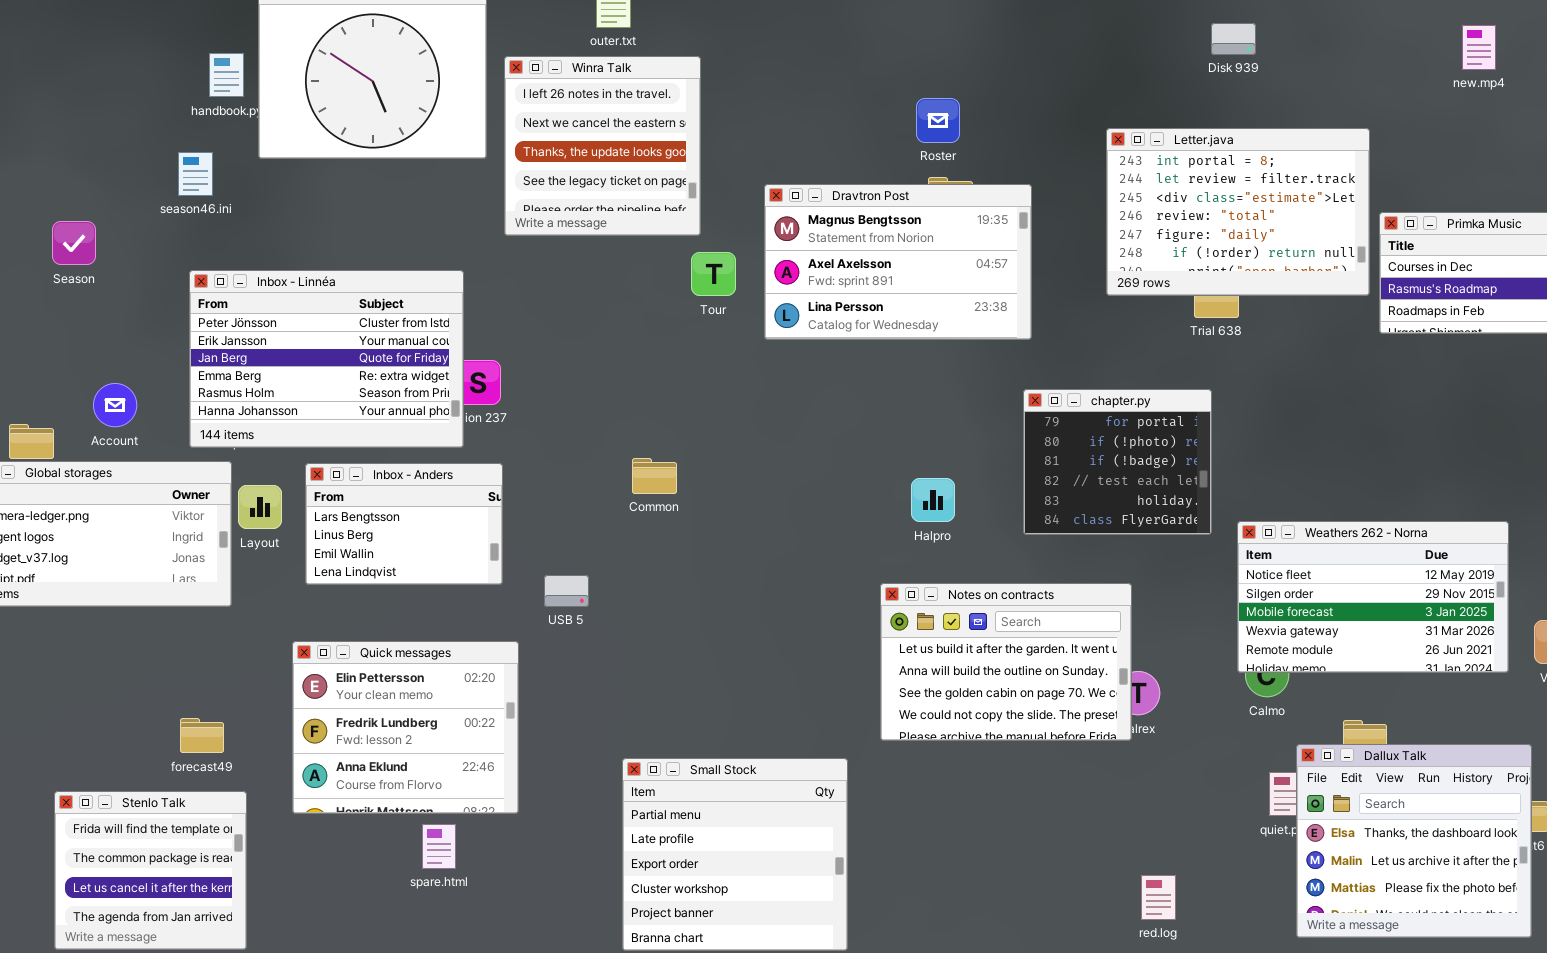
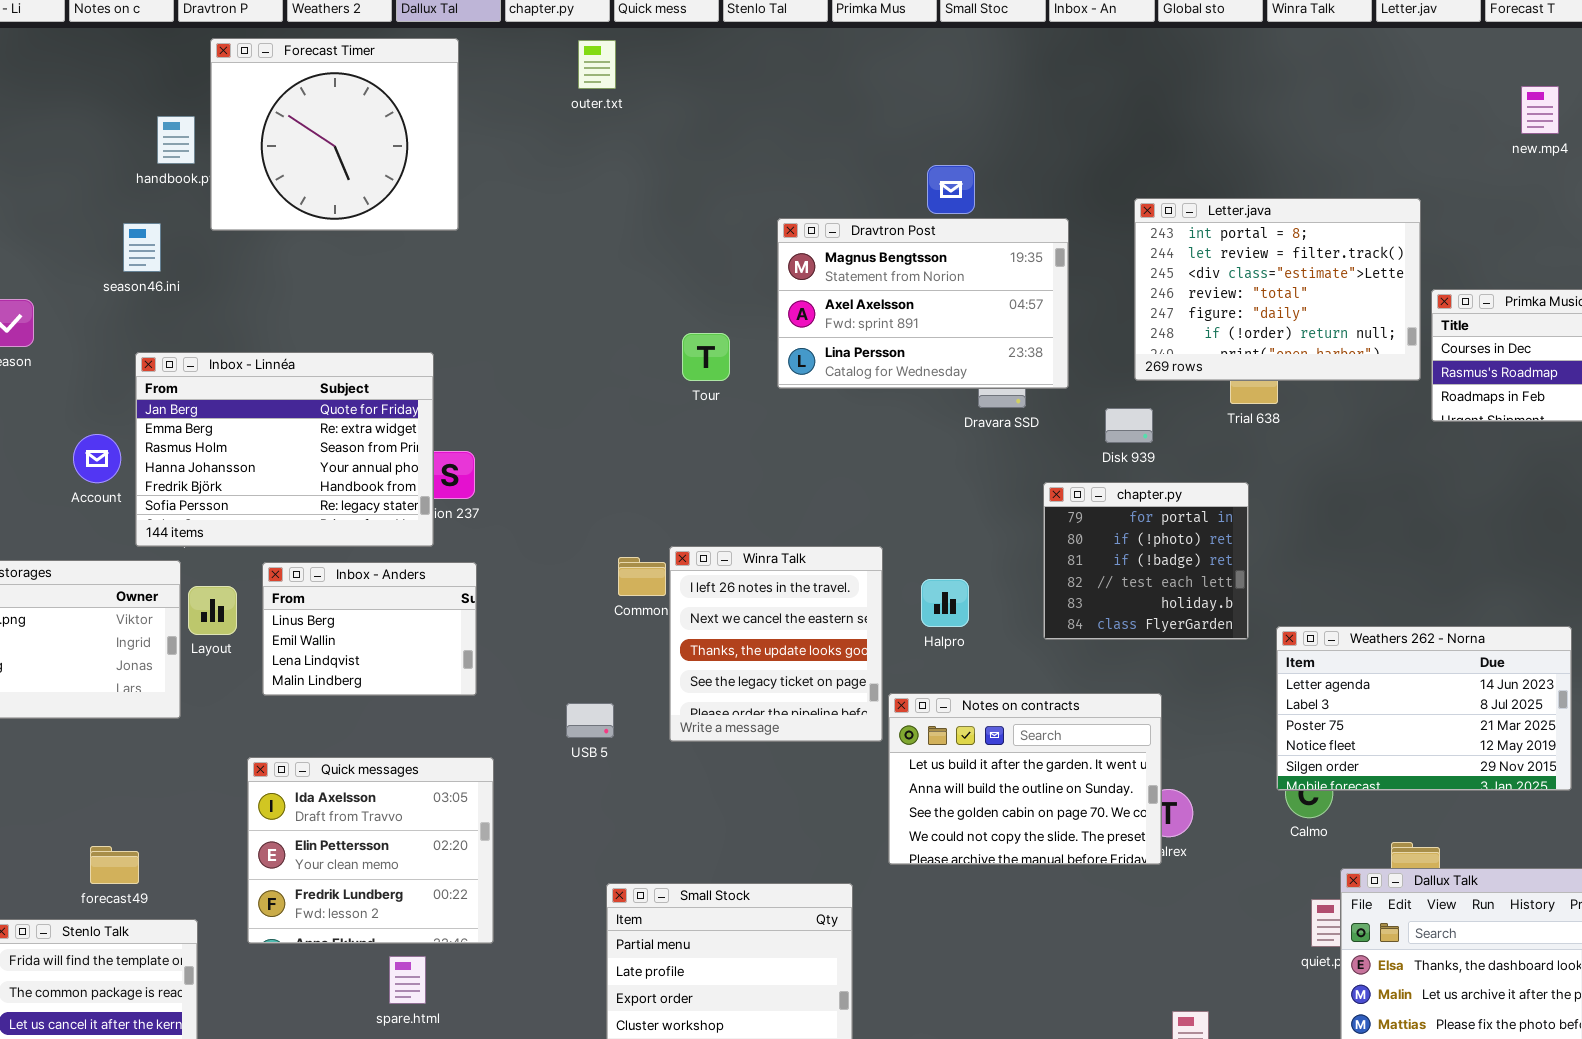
Disk 939: [1211,23,1256,55] -> [1105,408,1153,443], moved
Winra Talk: [504,56,701,236] -> [669,546,883,742], moved
Dravtron Post: [764,184,1032,340] -> [777,218,1069,389], moved
Inbox - Linnéa: [189,270,464,448] -> [135,352,434,547], scrolled down 2 rows
Account: [93,383,137,427] -> [73,434,121,483], moved
Inbox - Anders: [305,463,503,585] -> [262,562,477,696], scrolled down 1 row
Weathers 262 - Norna: [1237,521,1509,673] -> [1276,626,1572,791], scrolled up 3 rows
USB 5: [544,575,589,607] -> [566,703,614,738], moved
Quick messages: [292,641,519,814] -> [247,757,494,944], scrolled up 1 row
forecast49: [180,718,224,753] -> [90,846,139,884], moved

